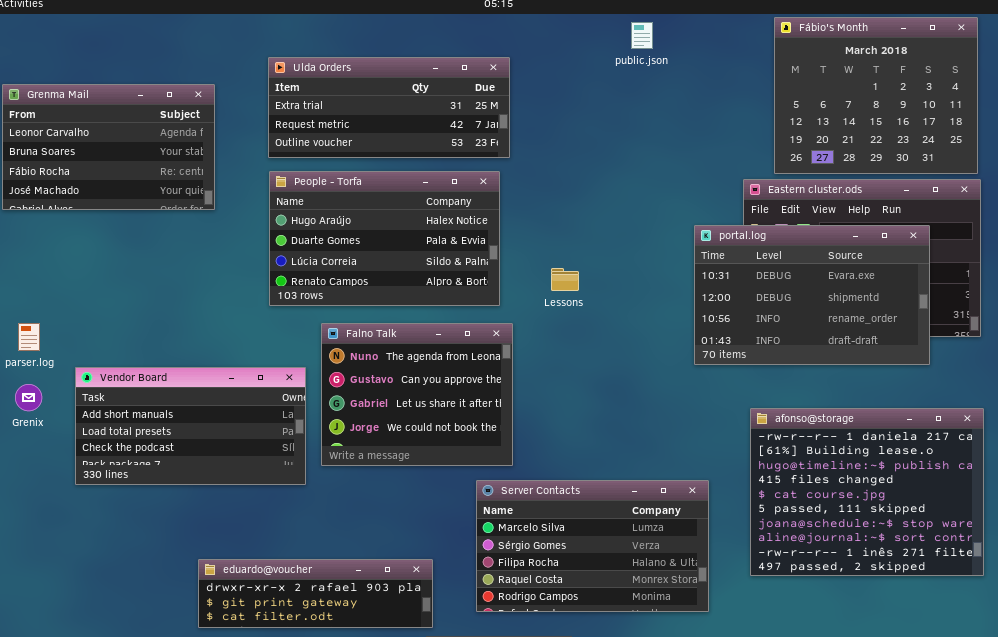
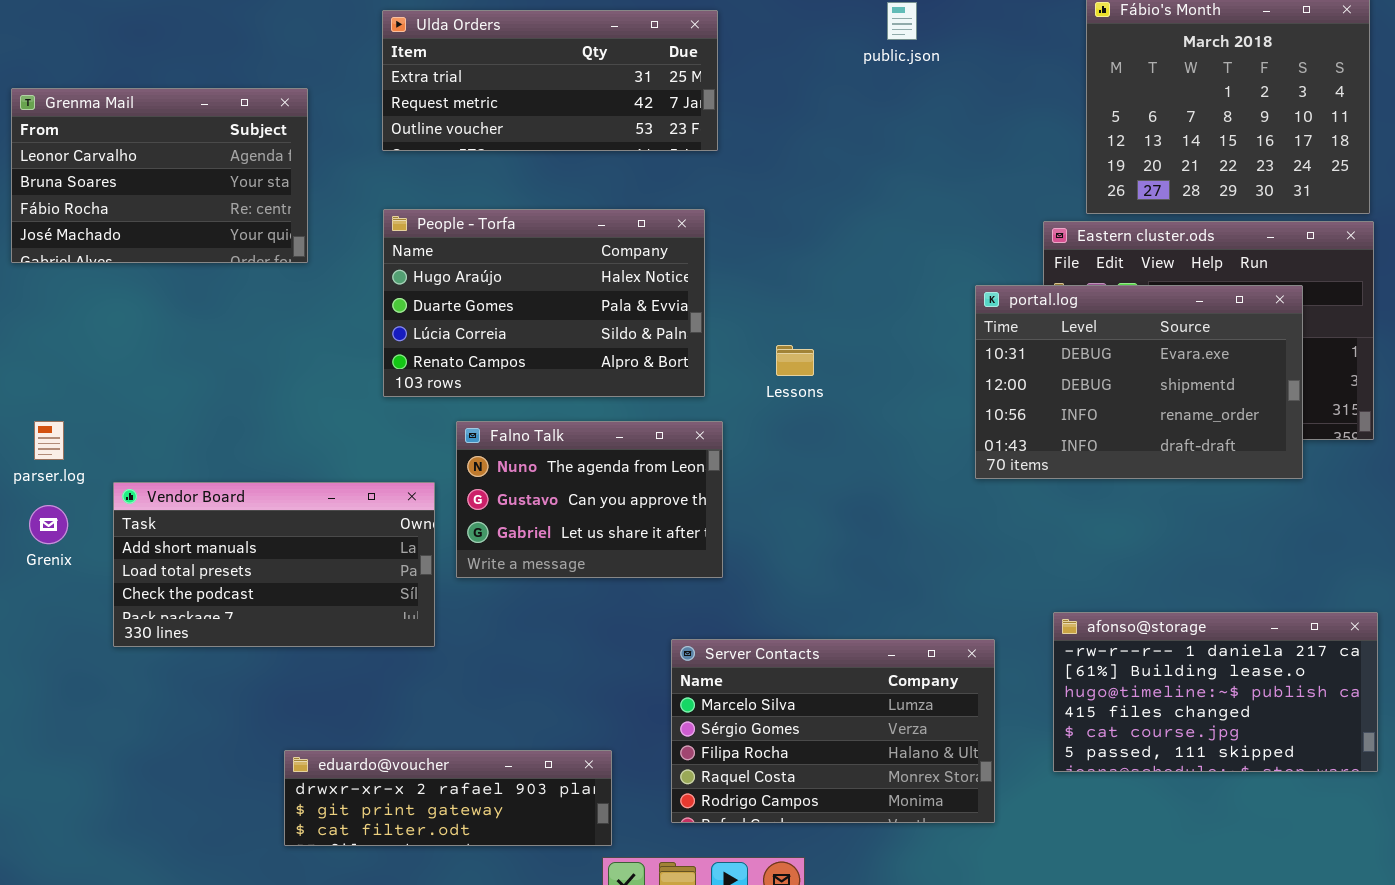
Ulda Orders: [268,57,510,158] -> [382,10,718,151], moved
Falno Talk: [321,323,513,466] -> [456,421,723,578], resized
afonso@storage: [750,408,984,576] -> [1053,612,1378,772], resized

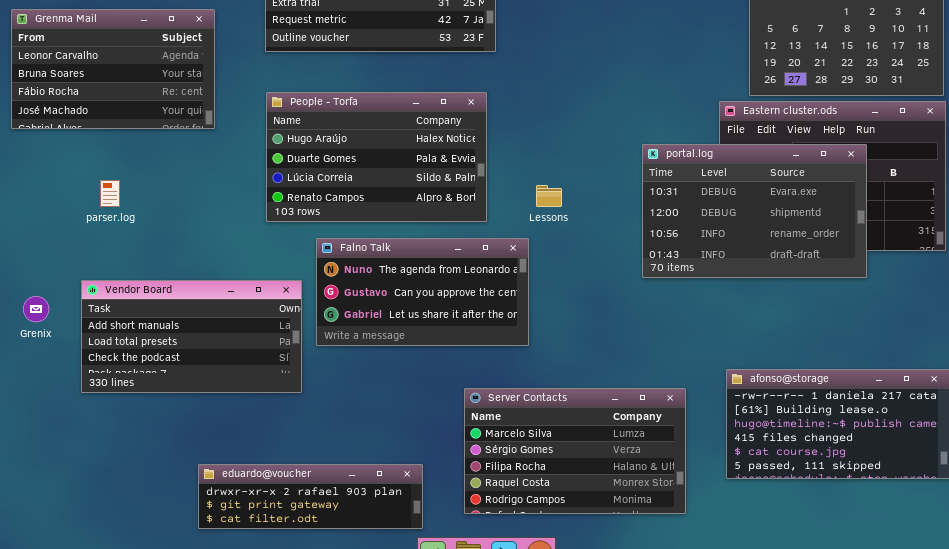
portal.log: [975,285,1303,479] -> [642,144,867,278], moved
parser.log: [34,421,64,460] -> [100,180,120,207], moved
Falno Talk: [456,421,723,578] -> [316,238,529,346], resized

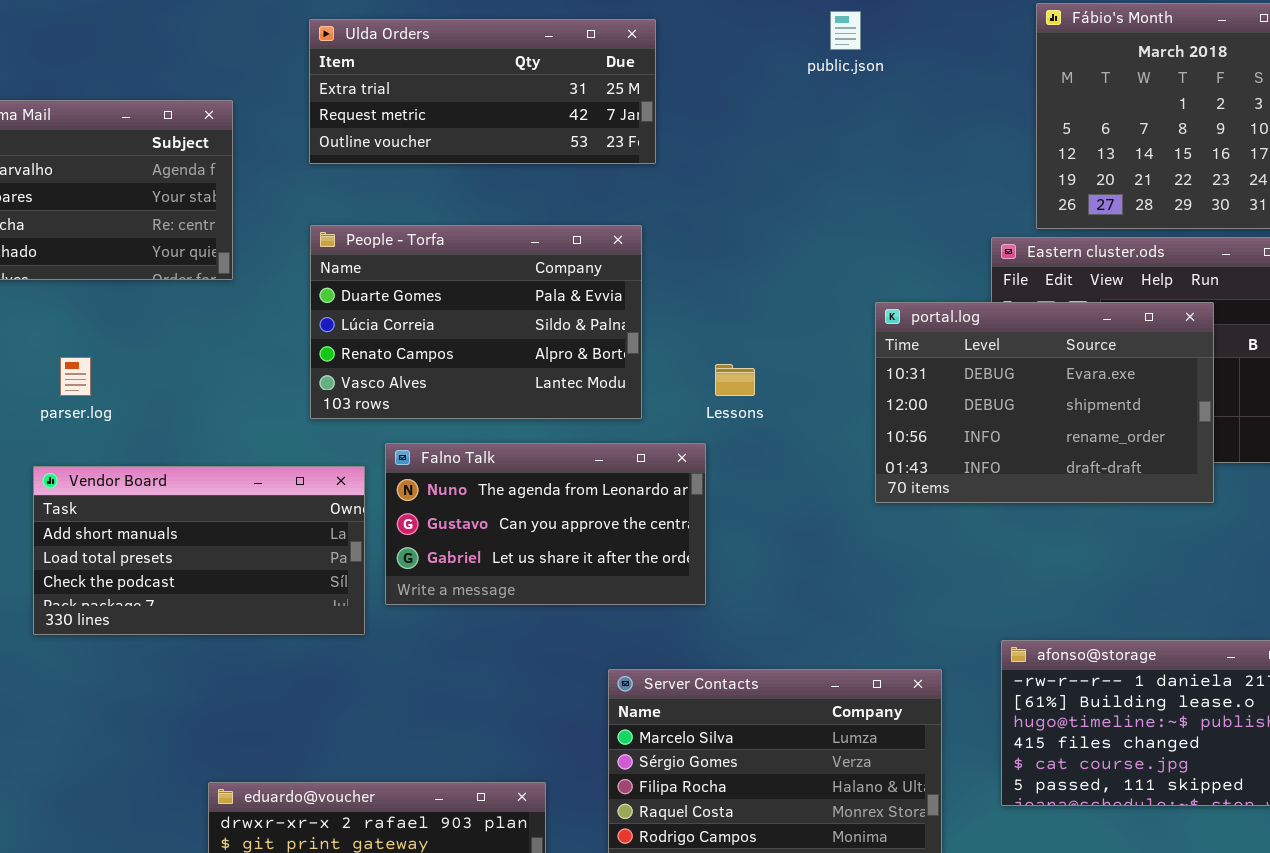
People - Torfa: [266,92,487,222] -> [310,225,642,419], scrolled down 1 row
Vendor Board: [81,280,302,393] -> [33,466,365,635], moved

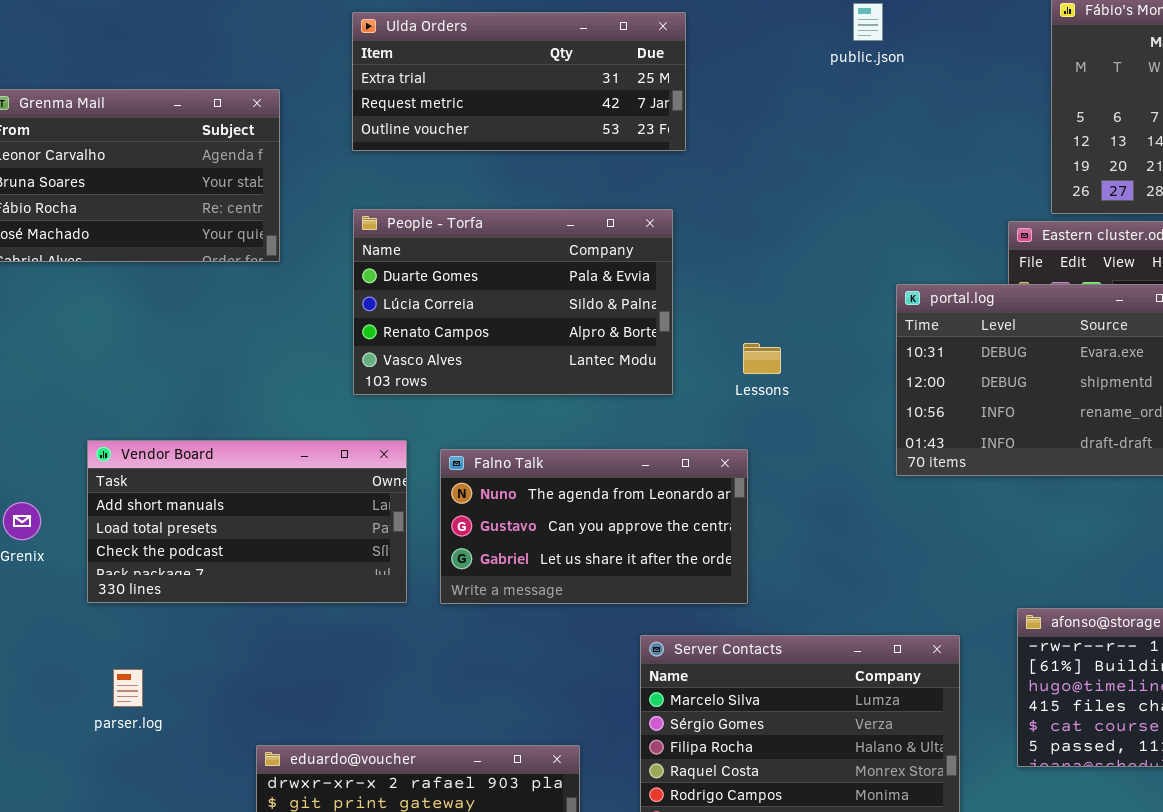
parser.log: [60,357,91,396] -> [113,669,143,707], moved
Falno Talk: [385,443,706,605] -> [440,449,748,604], moved

